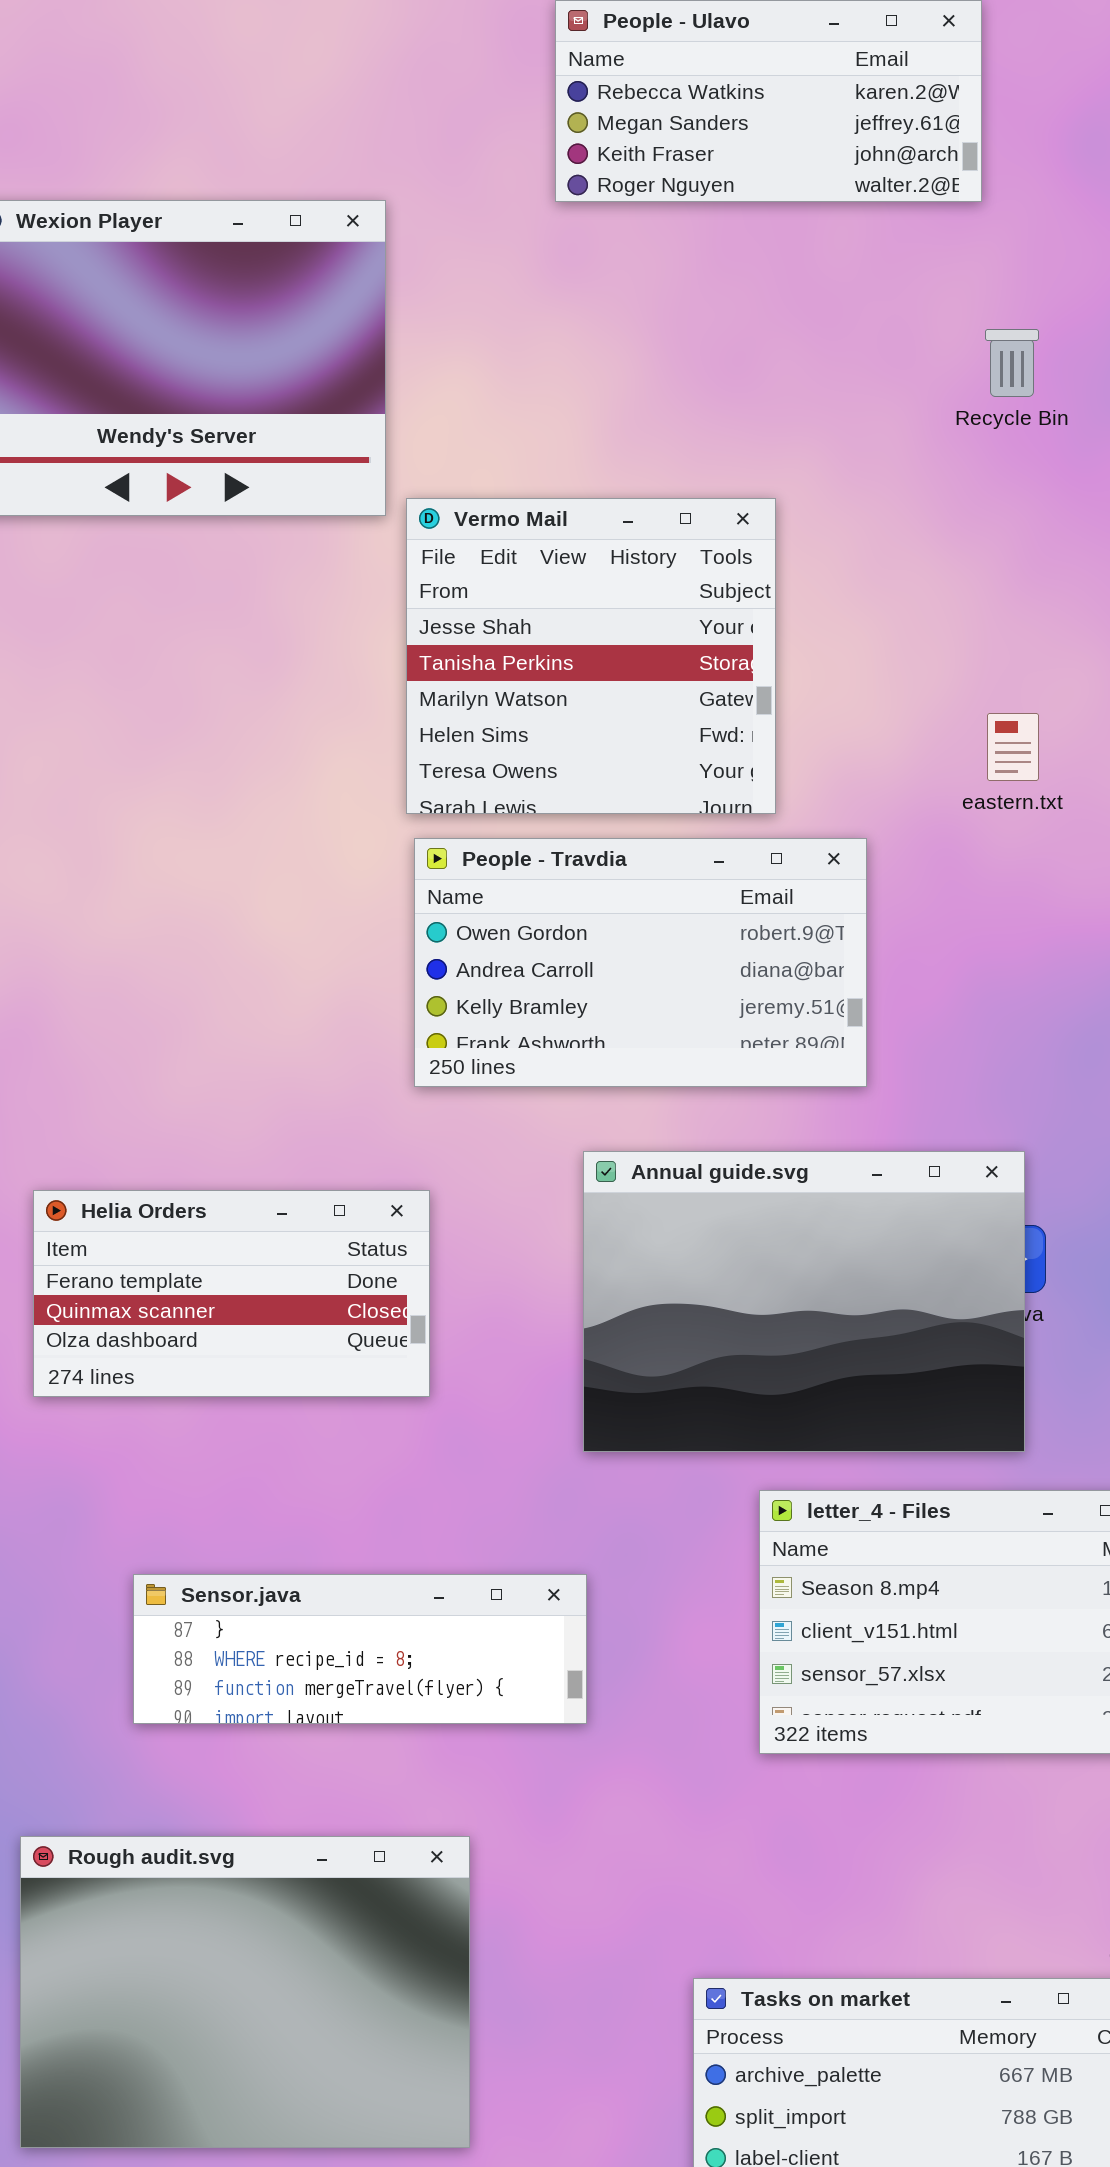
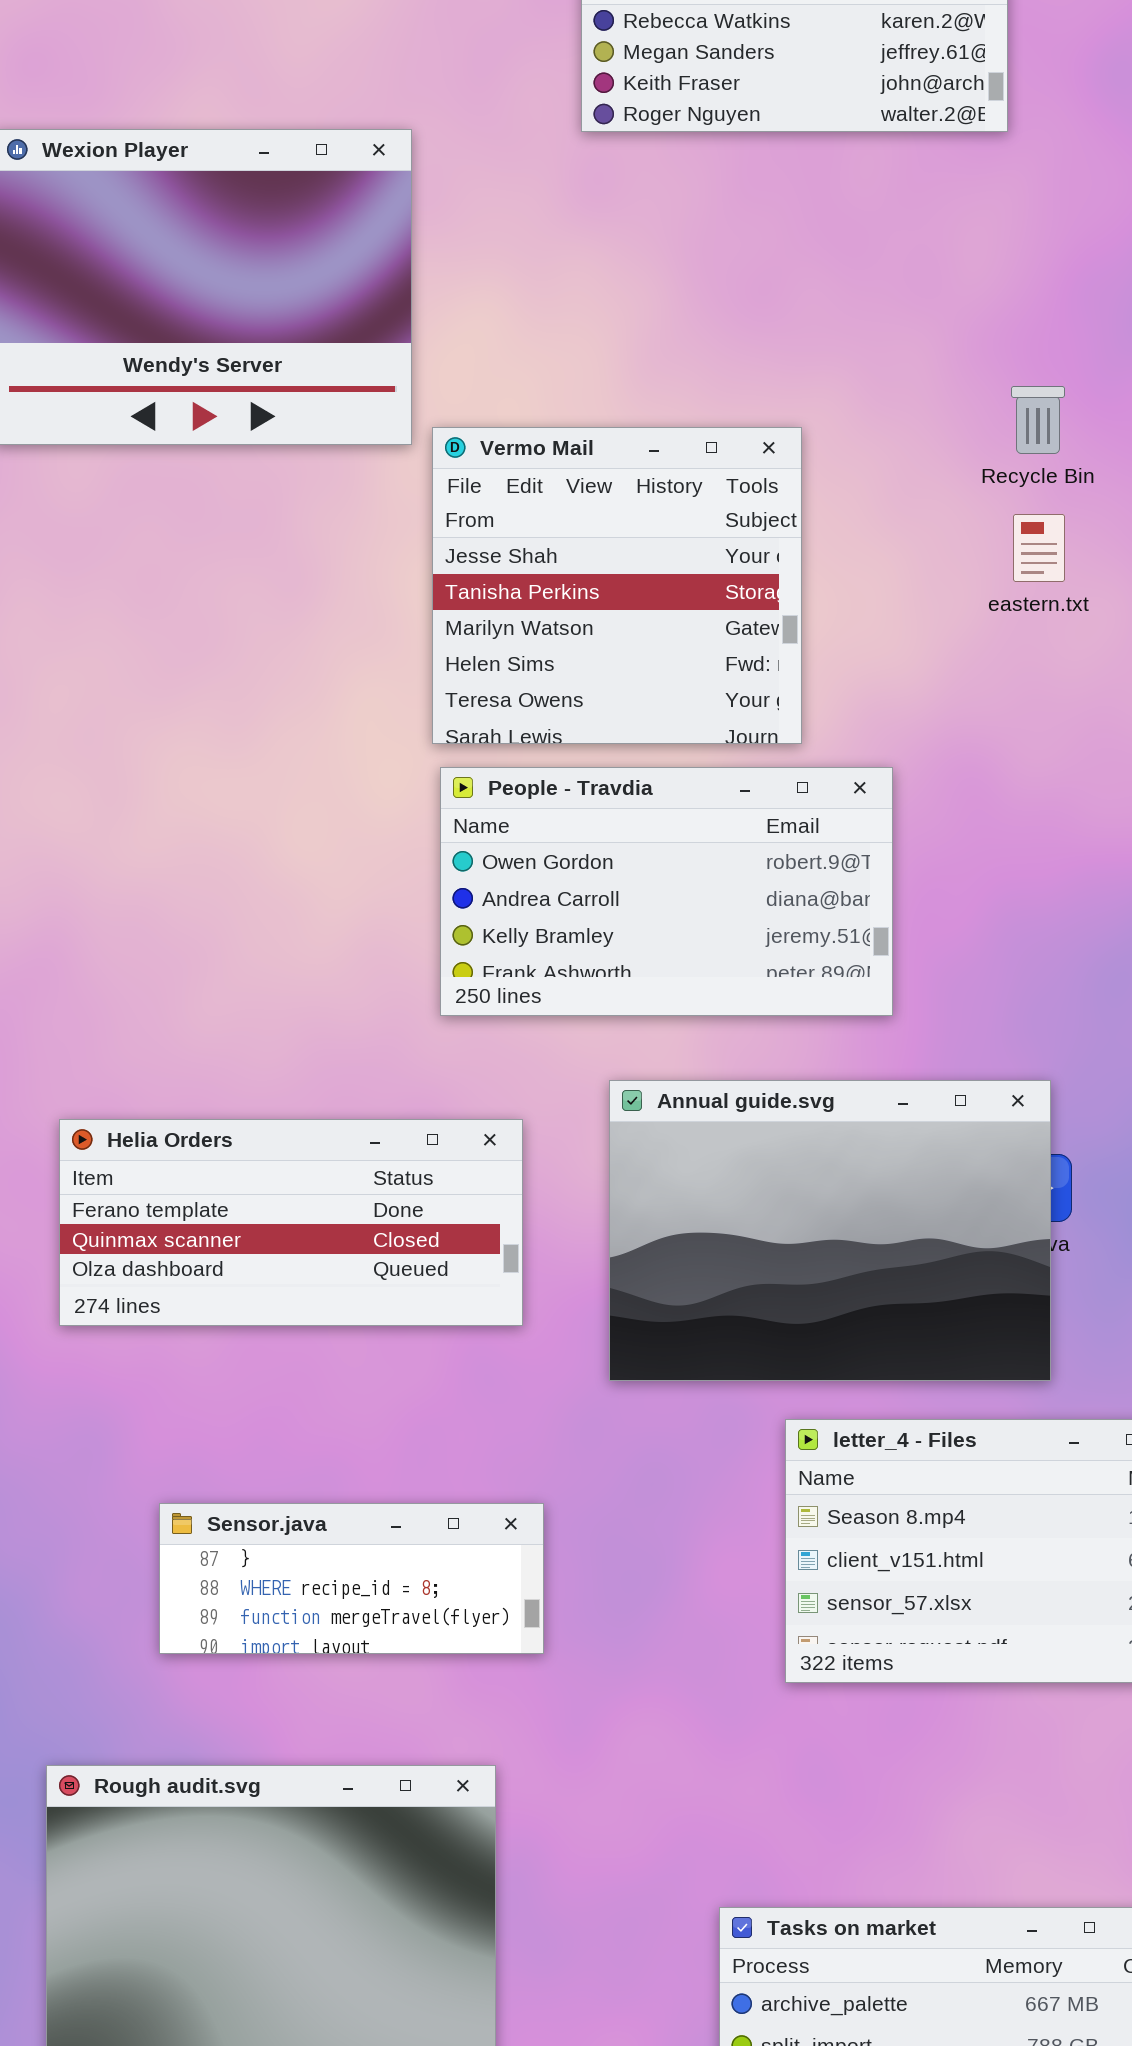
Recycle Bin: [985,329,1039,397] -> [1011,386,1065,454], moved
eastern.txt: [987,713,1039,781] -> [1013,514,1065,582], moved
Helia Orders: [33,1190,430,1397] -> [59,1119,523,1326], resized
Sensor.java: [133,1574,587,1724] -> [159,1503,544,1654], resized

